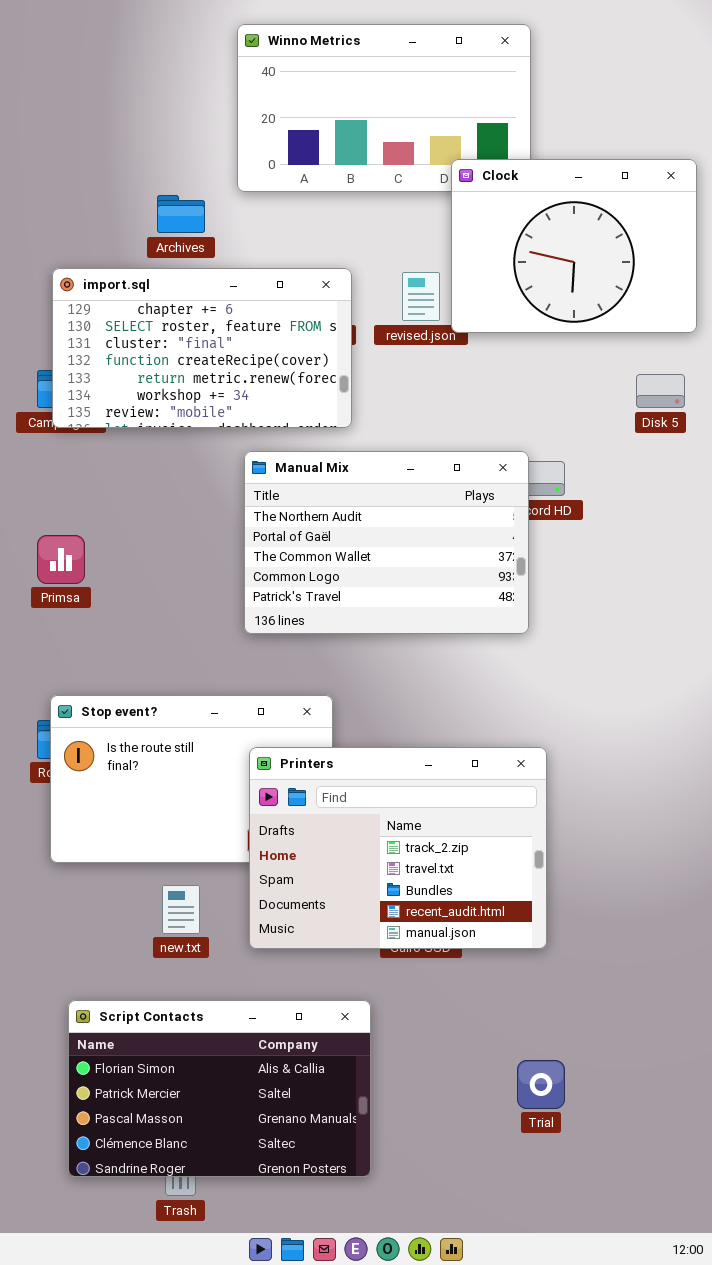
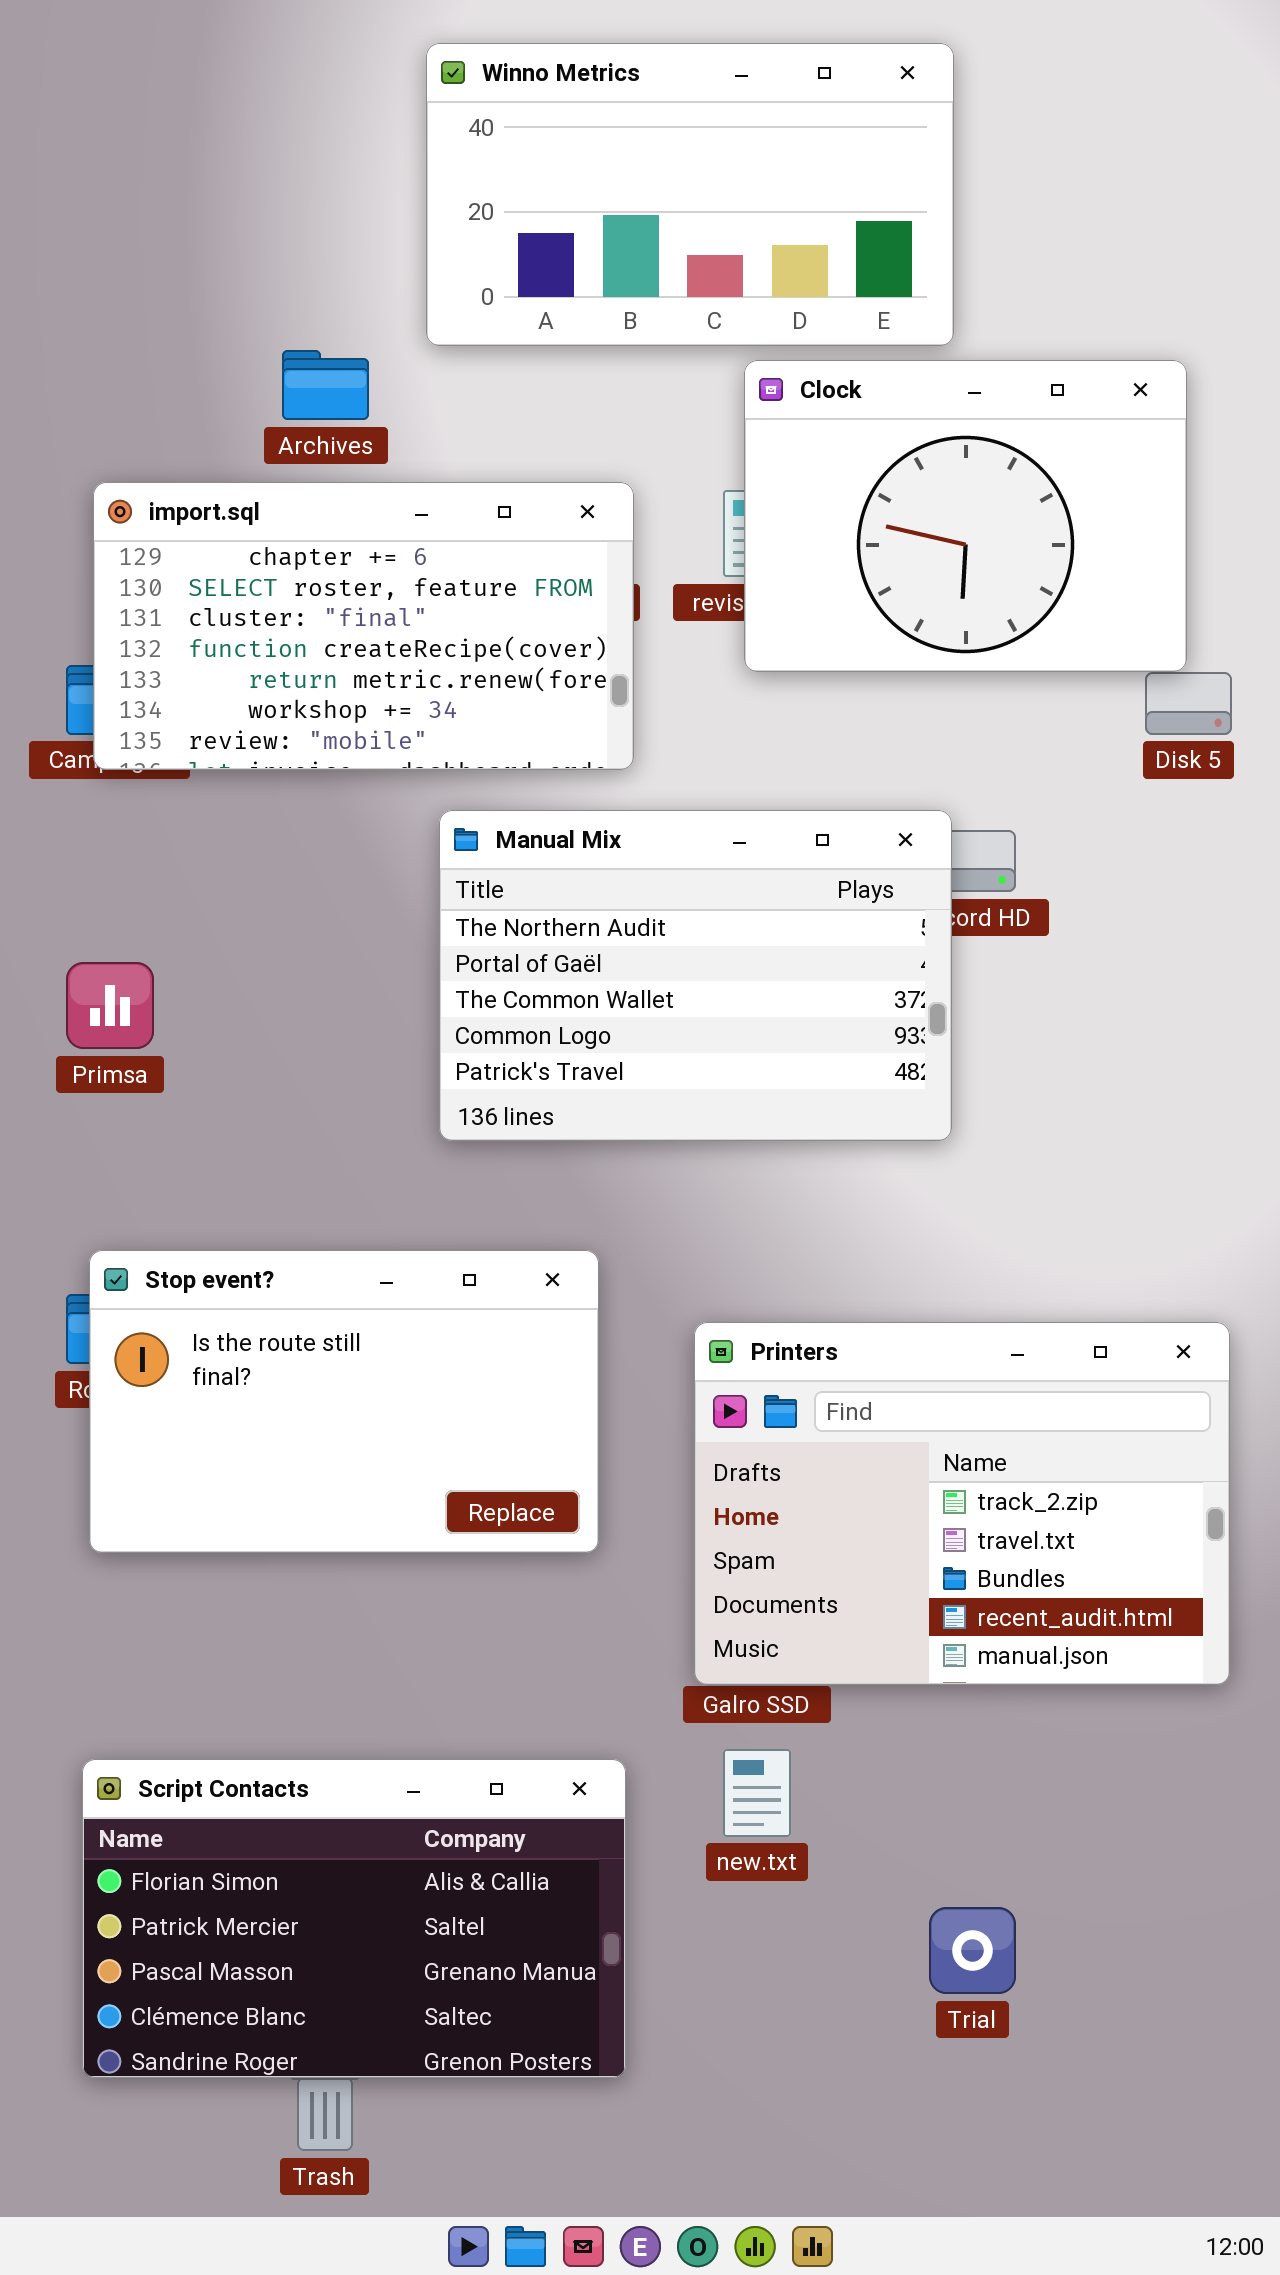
Clock: [451,159,697,333] -> [744,360,1187,672], moved
Printers: [249,747,547,949] -> [694,1322,1230,1685], moved
new.txt: [162,885,200,934] -> [723,1749,791,1837], moved
Script Contacts: [68,1000,371,1177] -> [82,1759,626,2078], moved

